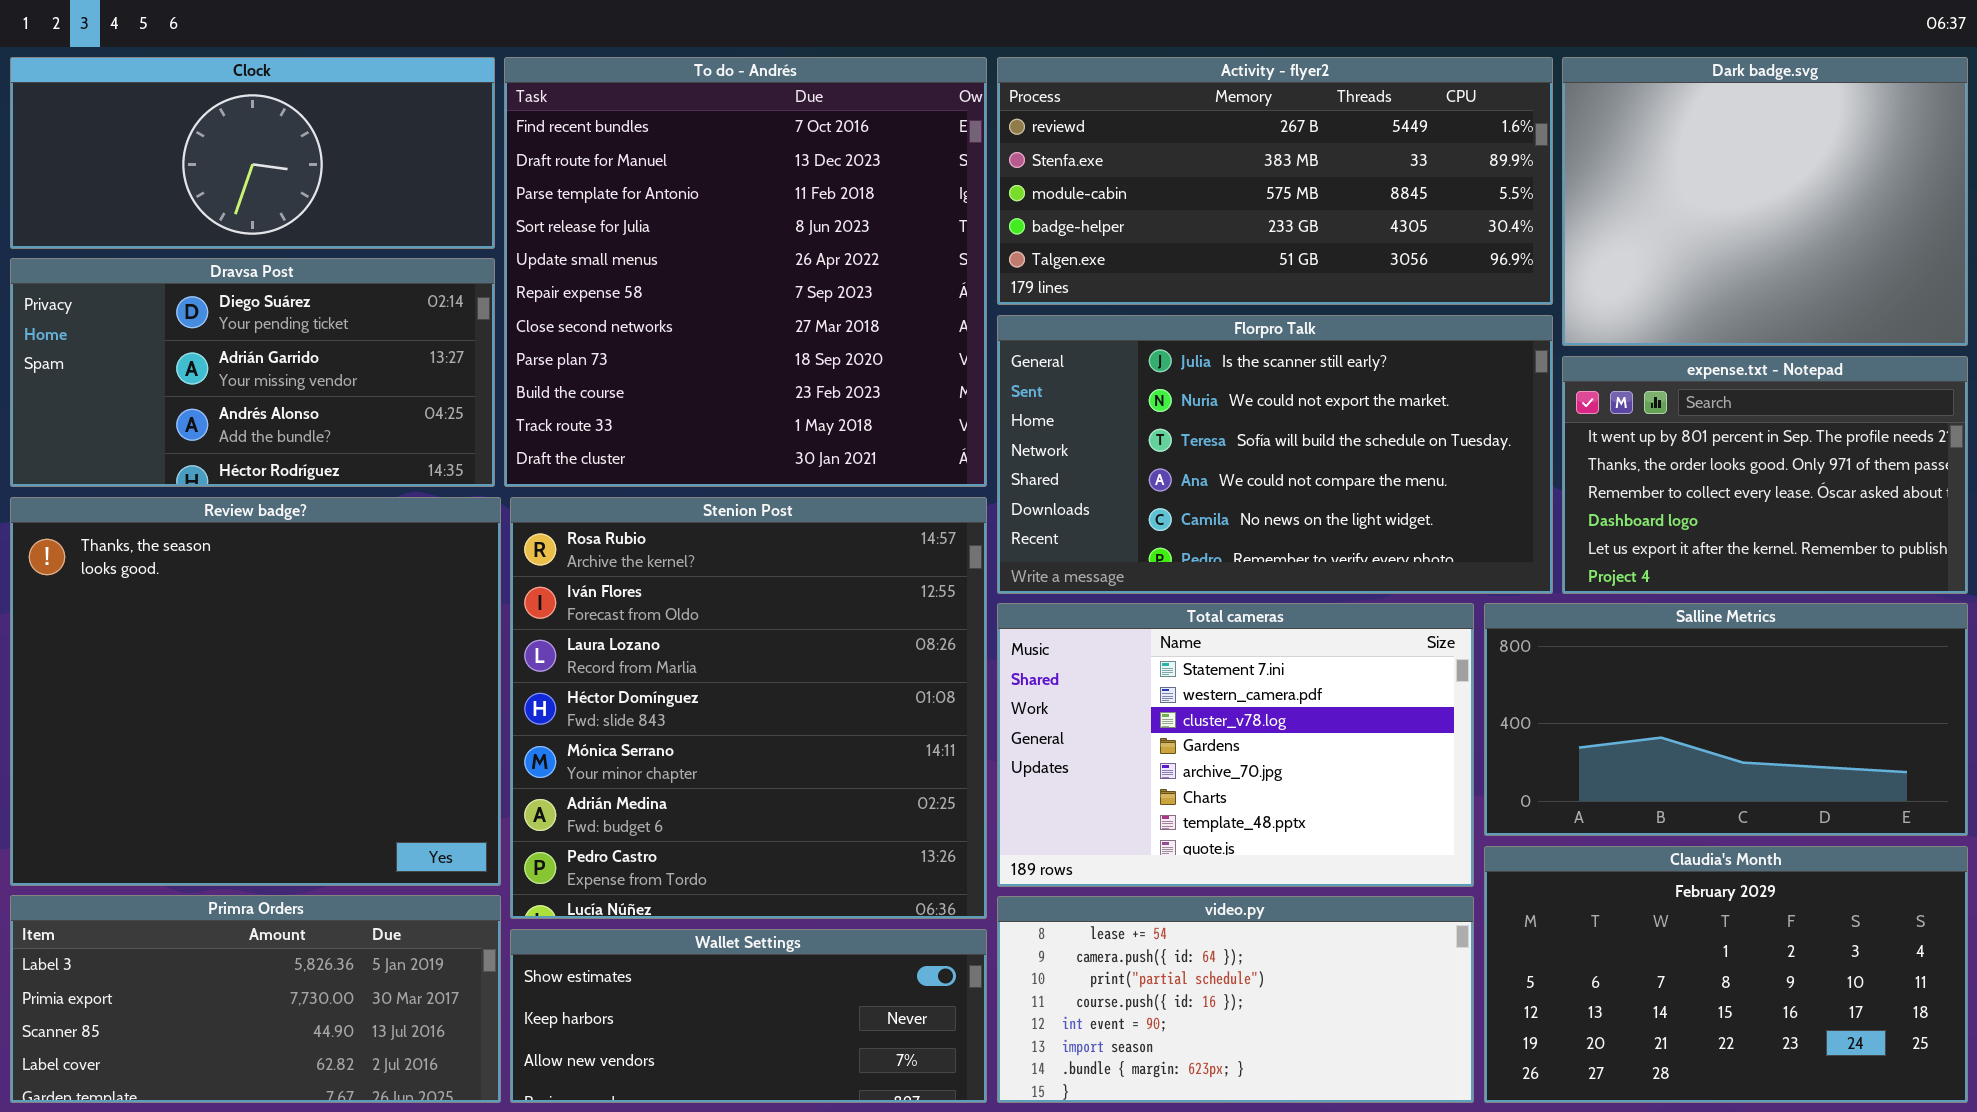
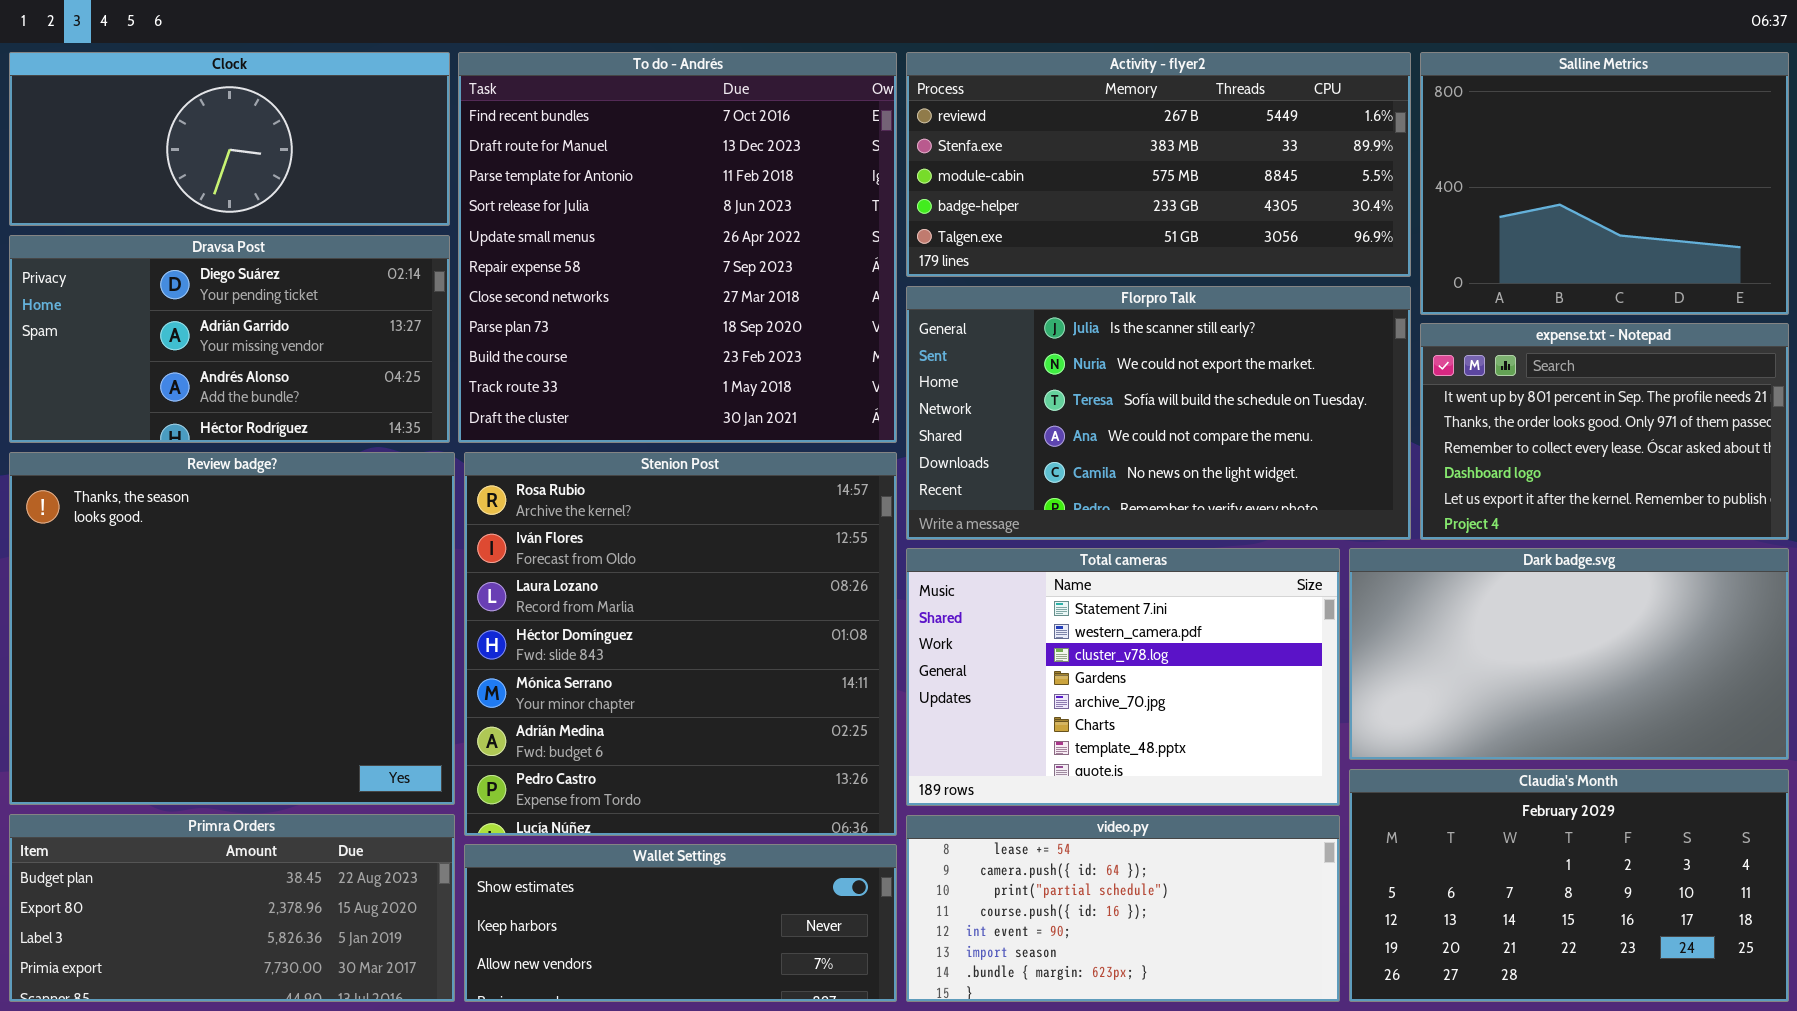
Dark badge.svg: [1562,57,1968,346] -> [1349,548,1789,760], moved, resized
Salline Metrics: [1484,603,1968,836] -> [1420,52,1789,315], moved, resized
Primra Orders: [10,895,501,1103] -> [9,814,455,1002], scrolled up 2 rows

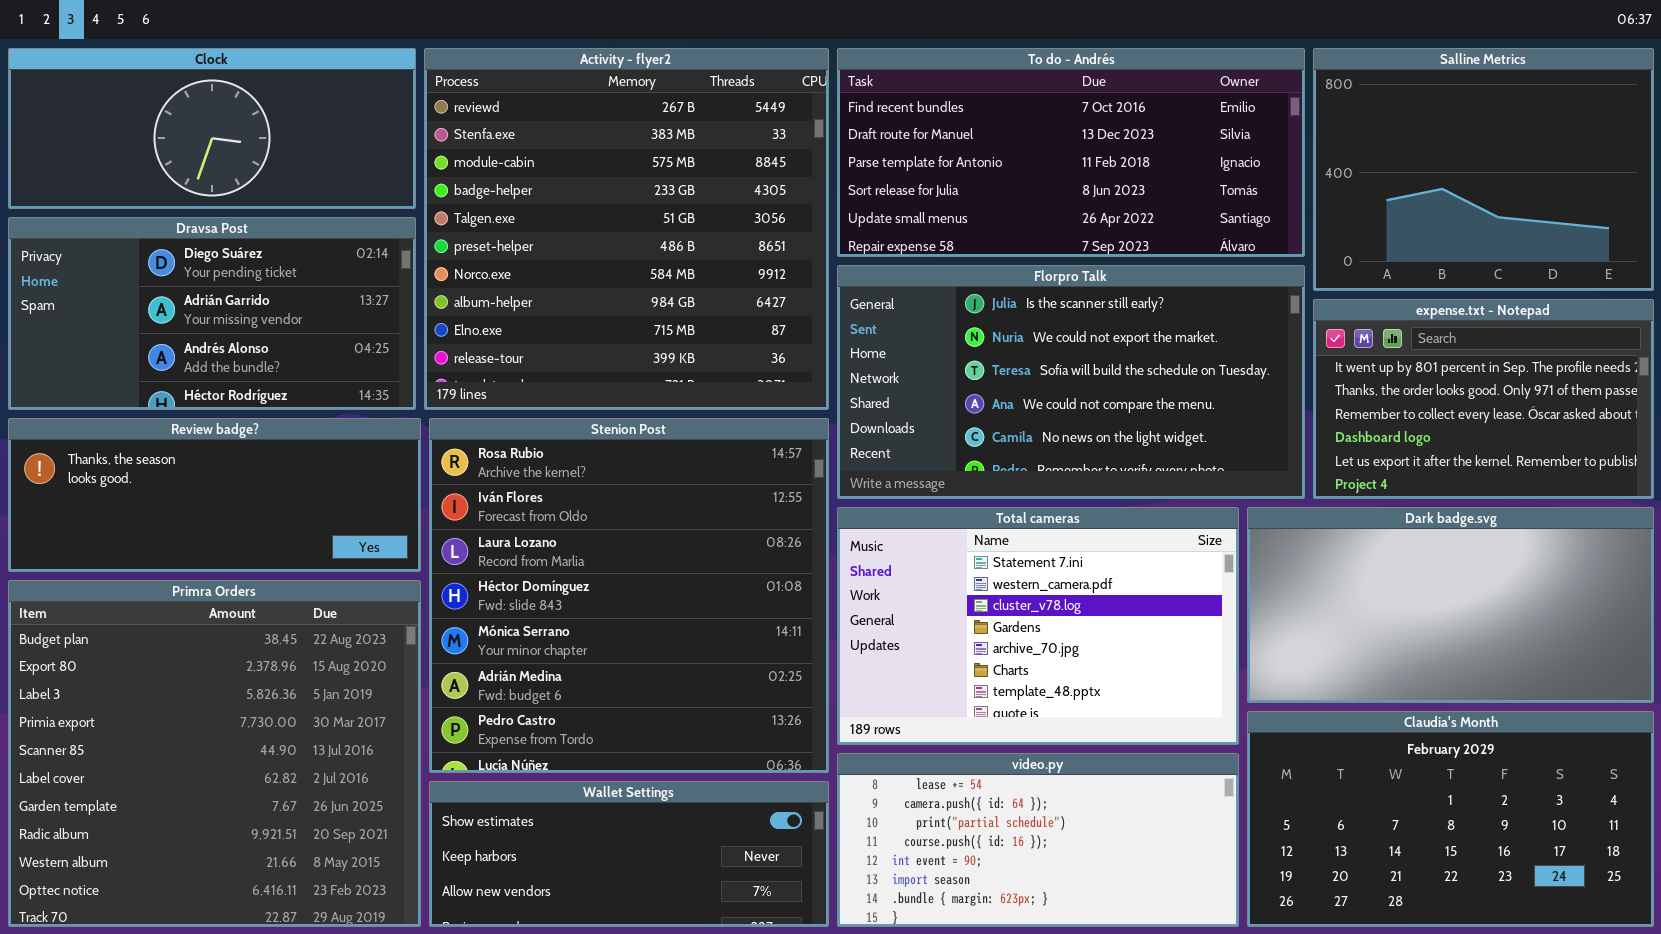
To do - Andrés: [458,52,897,443] -> [837,48,1305,257], moved, resized
Activity - flyer2: [906,52,1411,277] -> [424,48,829,410], moved, resized
Review badge?: [9,452,455,805] -> [8,418,421,572], resized
Primra Orders: [9,814,455,1002] -> [8,580,421,927], resized

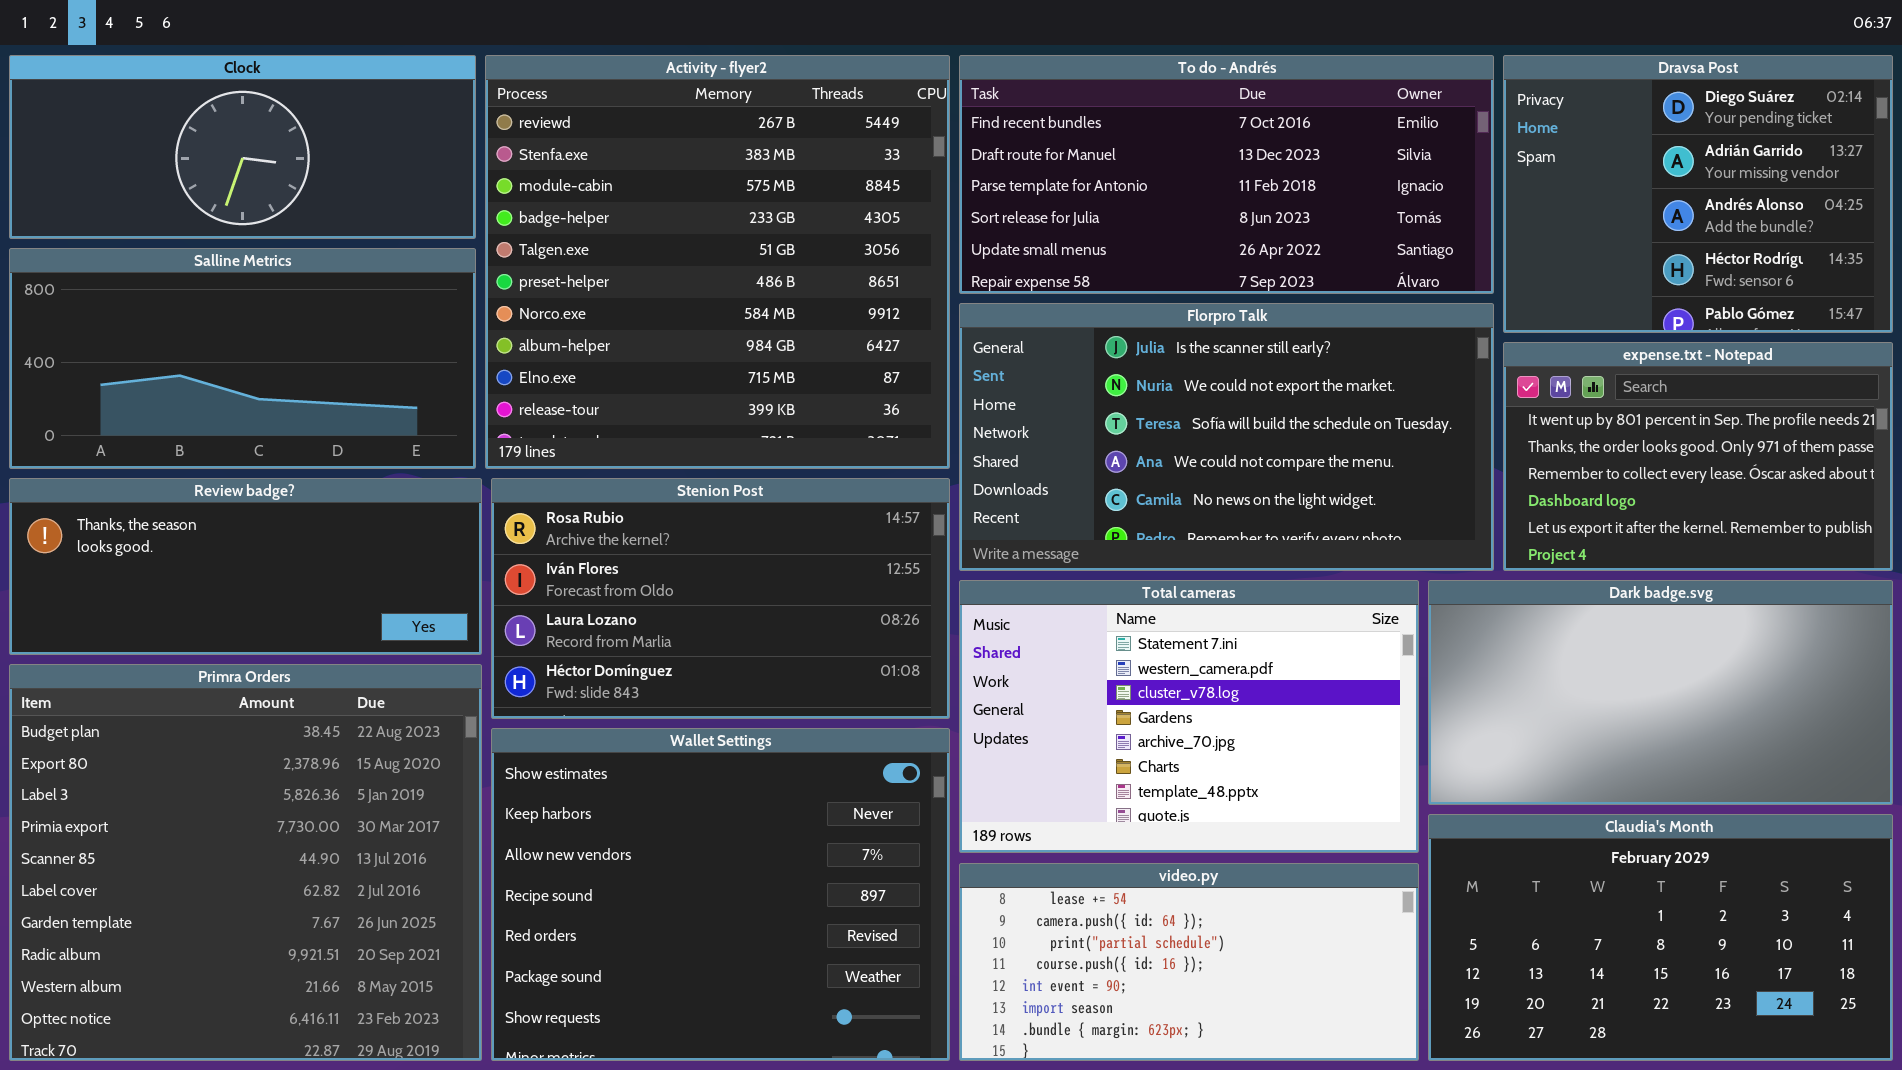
Salline Metrics: [1313,48,1654,291] -> [9,248,476,469], moved, resized
Dravsa Post: [8,217,416,410] -> [1503,55,1893,333], moved, resized
Stenion Post: [429,418,829,773] -> [491,478,950,719], resized
Wallet Settings: [429,781,829,927] -> [491,728,950,1061], resized

